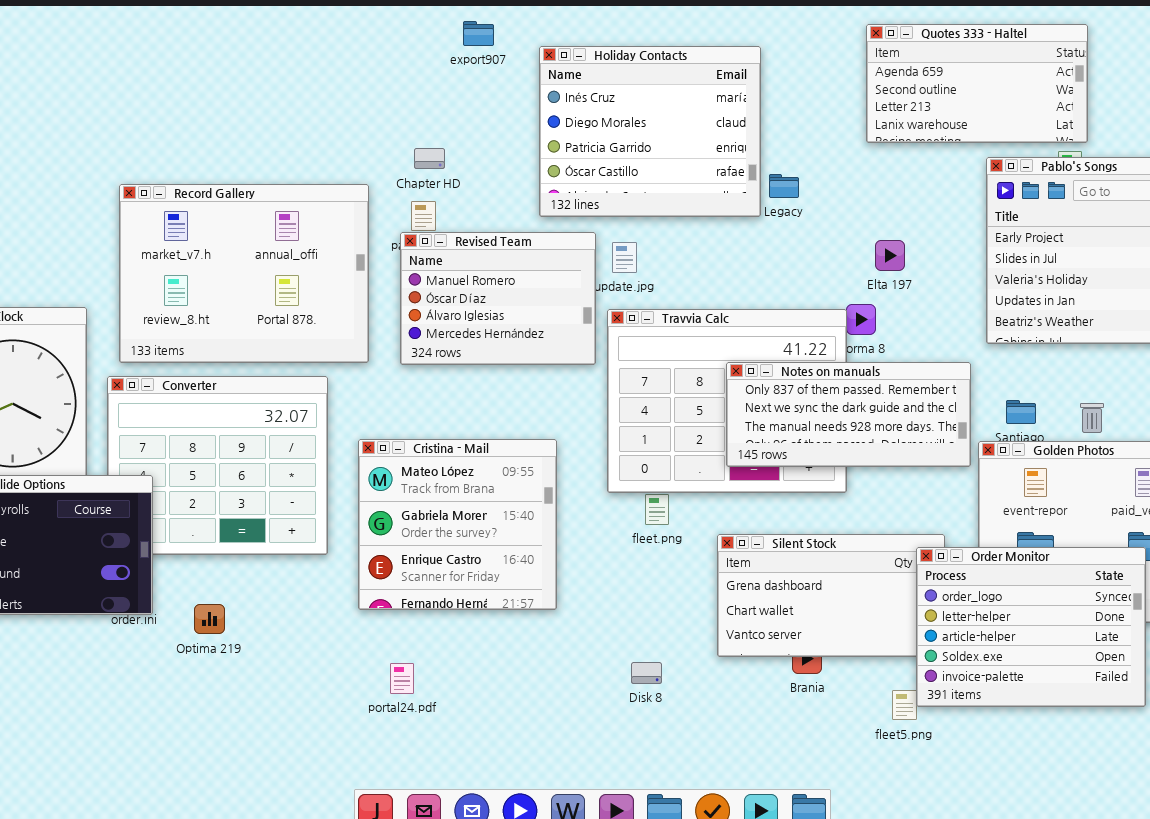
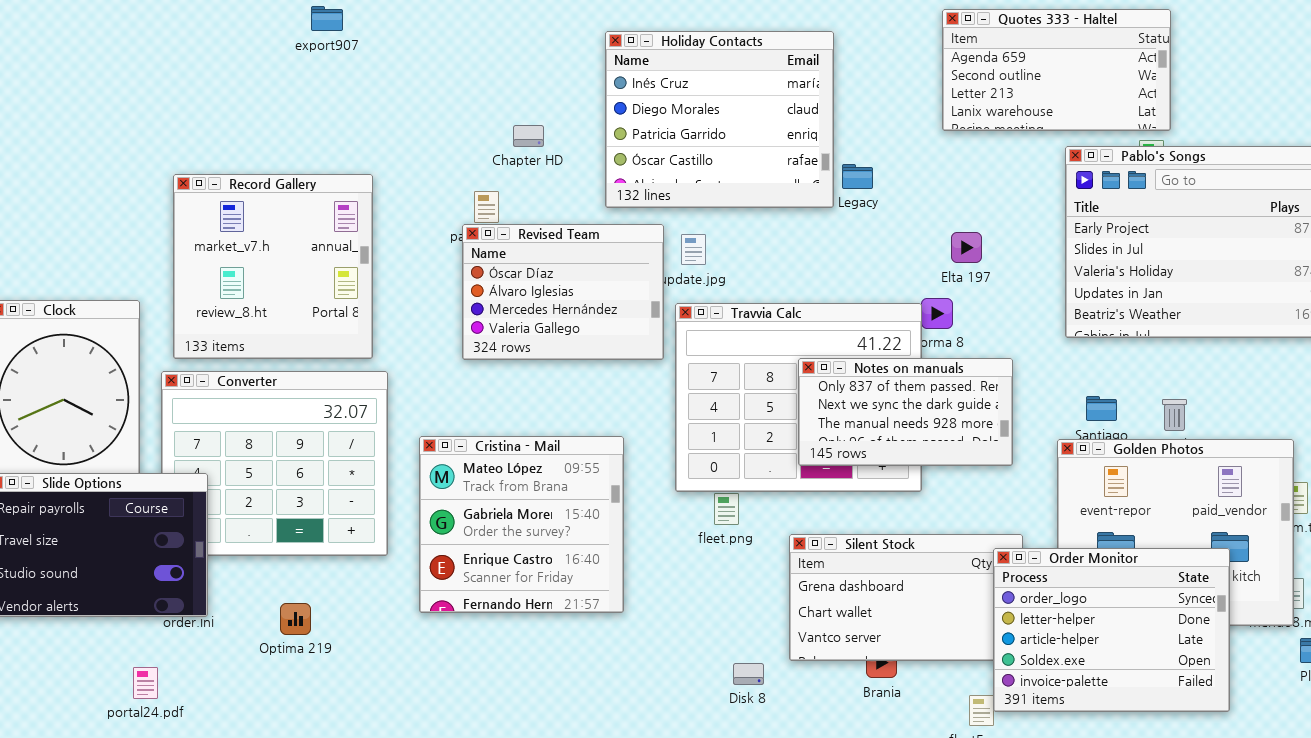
export907: [463,21,494,46] -> [311,6,343,31], moved
Chapter HD: [414,148,445,169] -> [513,125,544,147], moved
Record Gallery: [119,184,369,363] -> [173,174,373,359], resized
Revised Team: [400,232,596,365] -> [462,224,664,360], scrolled down 1 row
Notes on manuals: [726,362,971,467] -> [798,358,1013,466], resized
Optima 219: [194,604,225,634] -> [280,603,311,635], moved
Disk 8: [631,662,662,684] -> [733,663,764,685], moved
portal24.pdf: [390,663,414,694] -> [133,667,158,699], moved

